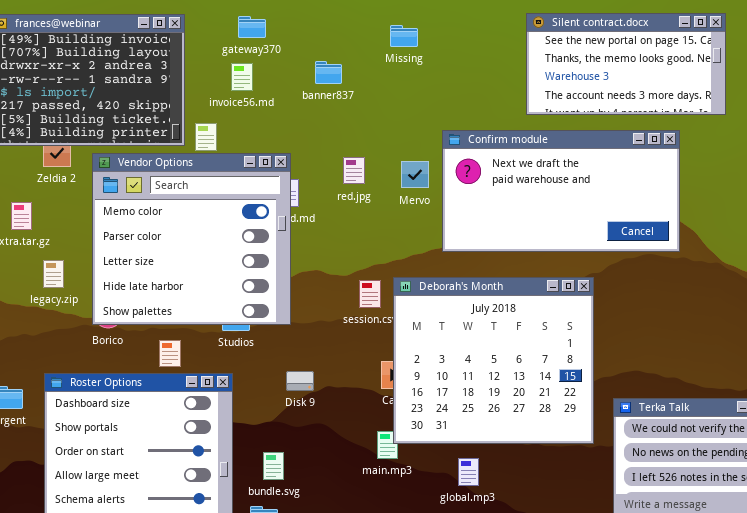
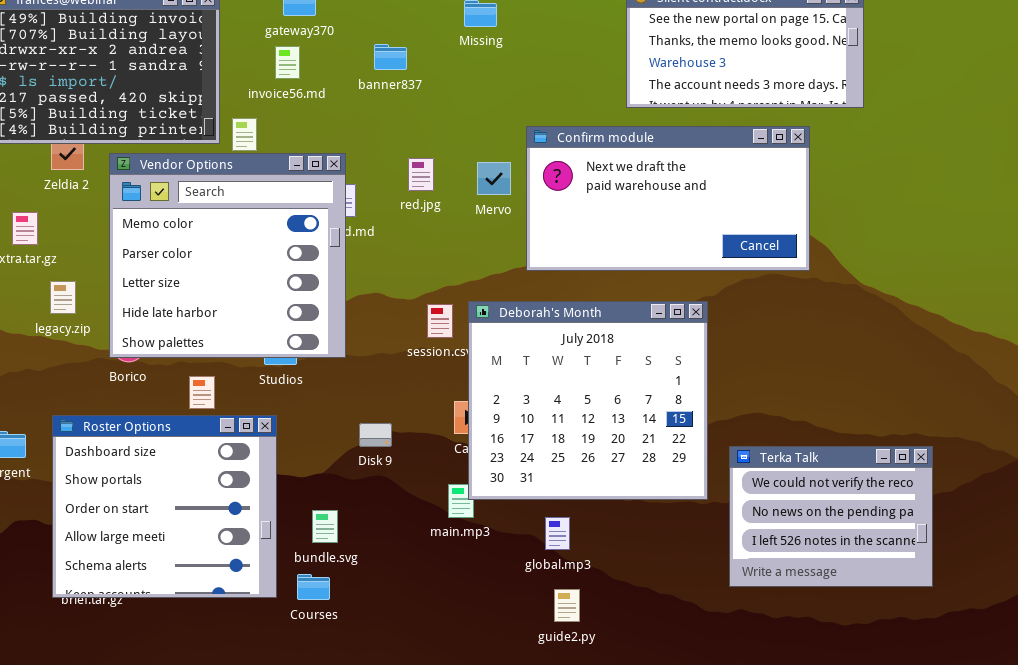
Disk 9: [286,371,314,391] -> [359,423,392,447], moved

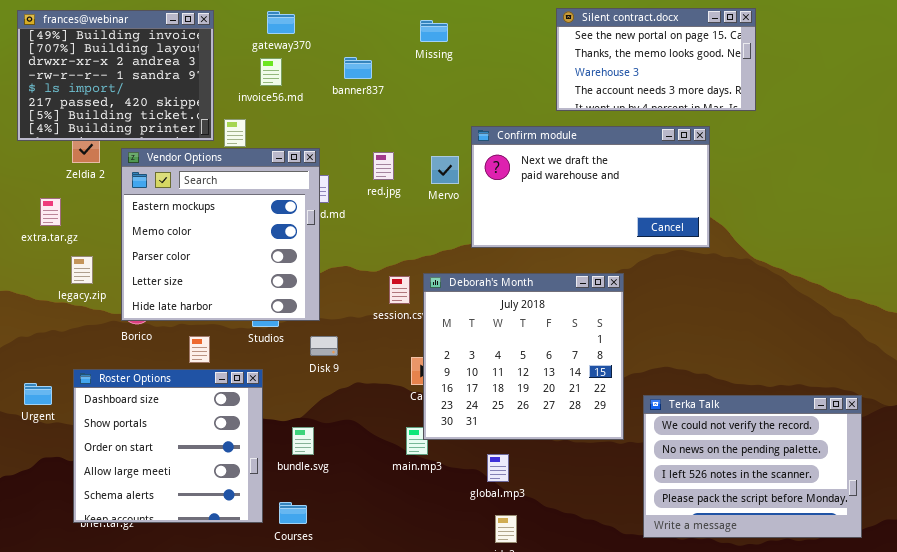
Vendor Options: [109,153,346,358] -> [121,148,320,321], scrolled up 1 row
Disk 9: [359,423,392,447] -> [310,336,338,356], moved
Terka Talk: [729,446,933,587] -> [643,395,862,538], resized
bundle.svg: [312,510,338,543] -> [292,427,314,455], moved

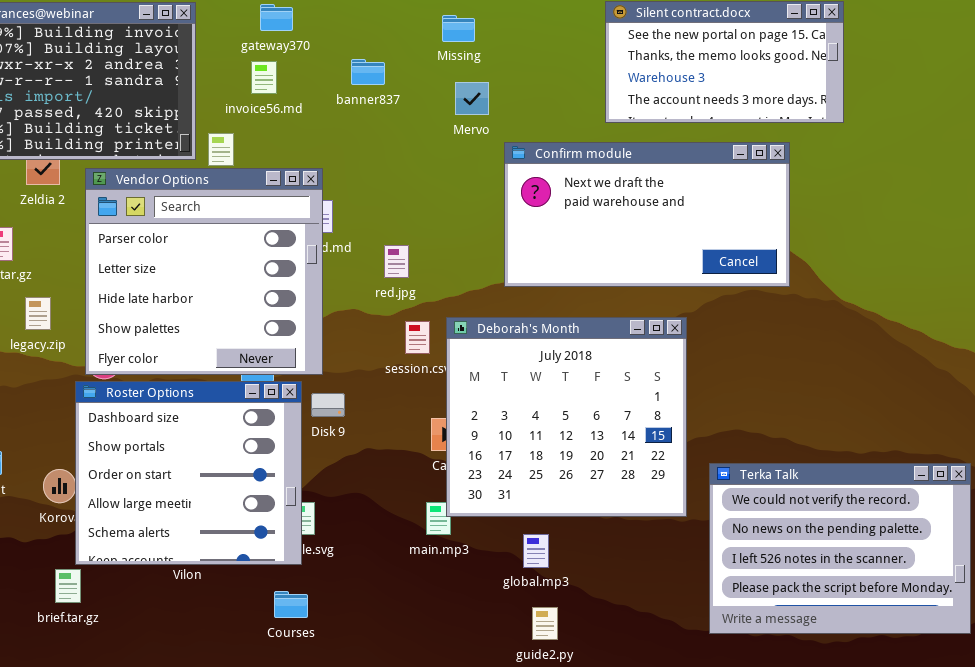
Vendor Options: [121,148,320,321] -> [85,168,323,375], scrolled down 2 rows
red.jpg: [373,152,394,180] -> [384,245,409,278], moved
Mervo: [431,156,459,184] -> [455,82,489,115], moved
Roster Options: [73,369,263,523] -> [75,381,302,565], moved

